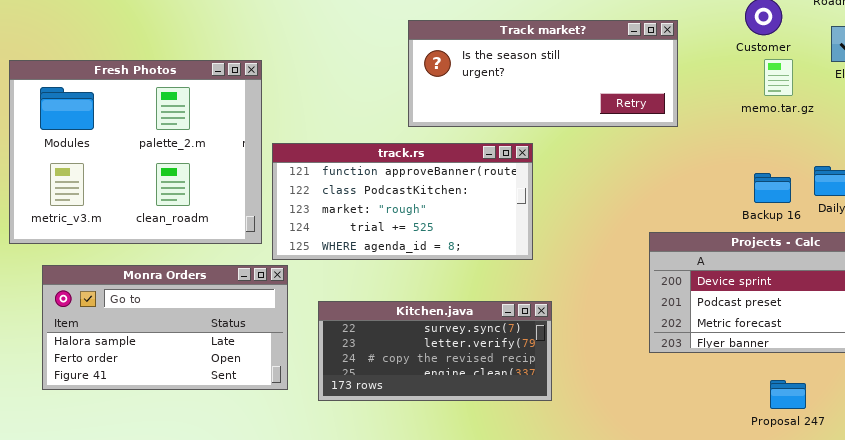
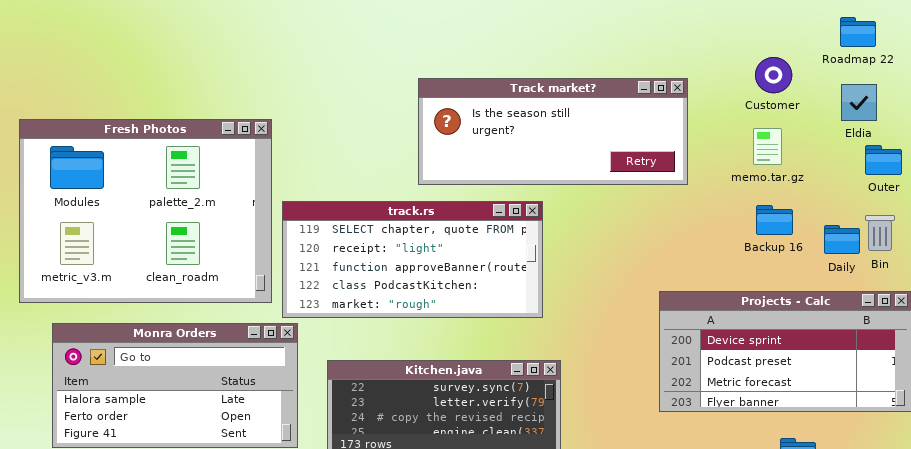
memo.tar.gz: [764,59,793,96] -> [753,128,782,165], moved
track.rs: [272,143,533,260] -> [282,201,543,318], scrolled up 2 rows
Backup 16: [754,173,791,203] -> [756,205,793,235], moved

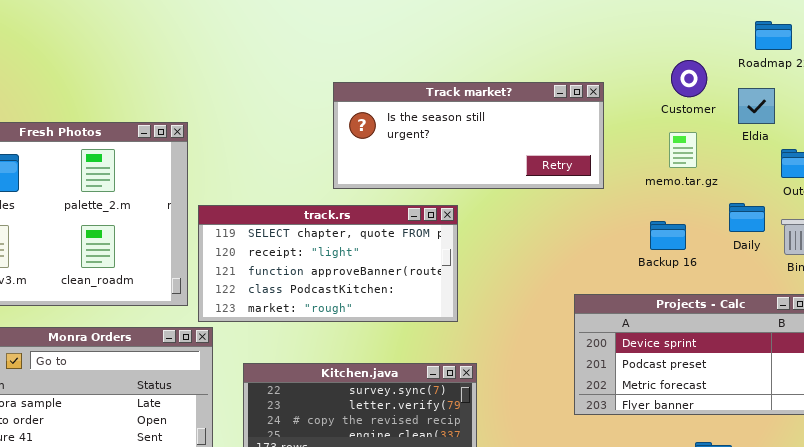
Eldia: [841,84,877,121] -> [738,88,775,124], moved
Backup 16: [756,205,793,235] -> [650,221,686,250], moved
Daily: [824,225,860,254] -> [729,203,765,232], moved

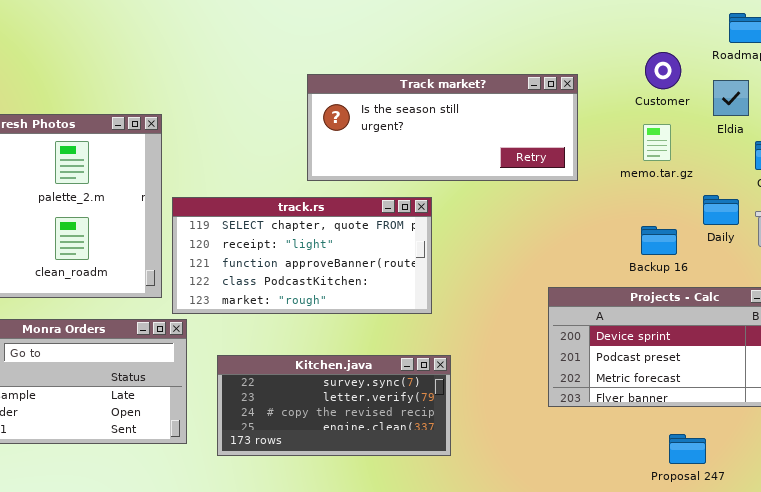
Backup 16: [650,221,686,250] -> [641,226,677,255], moved

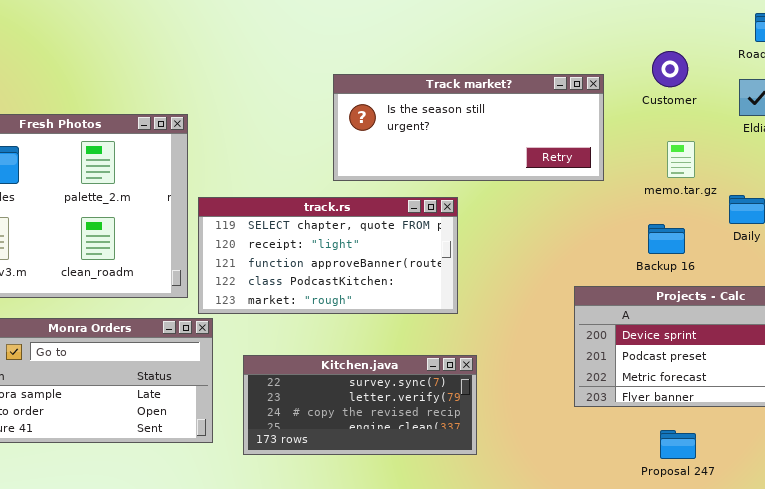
Customer: [645,52,681,89] -> [652,51,688,87], moved
memo.tar.gz: [643,124,671,161] -> [667,141,695,178], moved
Backup 16: [641,226,677,255] -> [648,224,685,254], moved
Proposal 247: [669,434,706,464] -> [660,430,696,459], moved

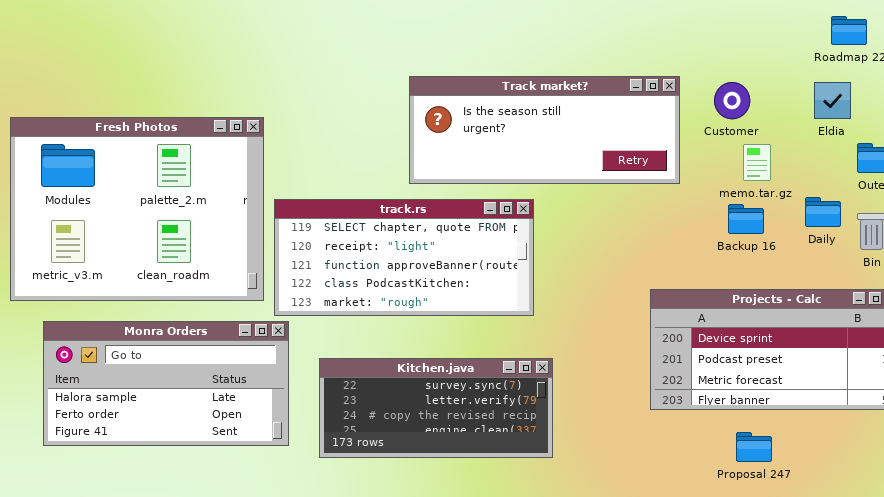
Customer: [652,51,688,87] -> [714,82,750,119], moved
Backup 16: [648,224,685,254] -> [728,204,764,234], moved

